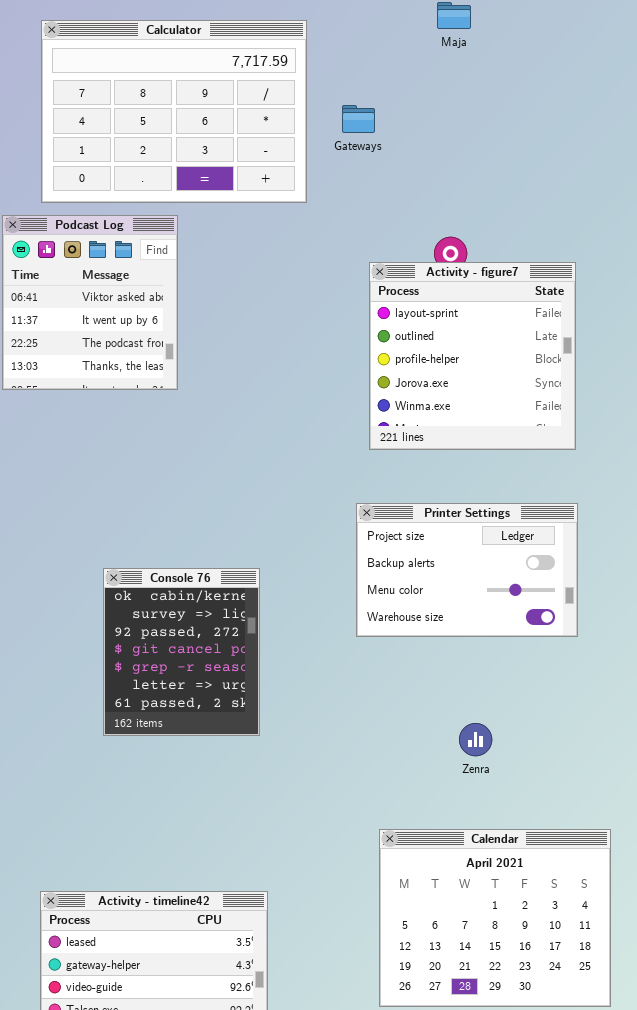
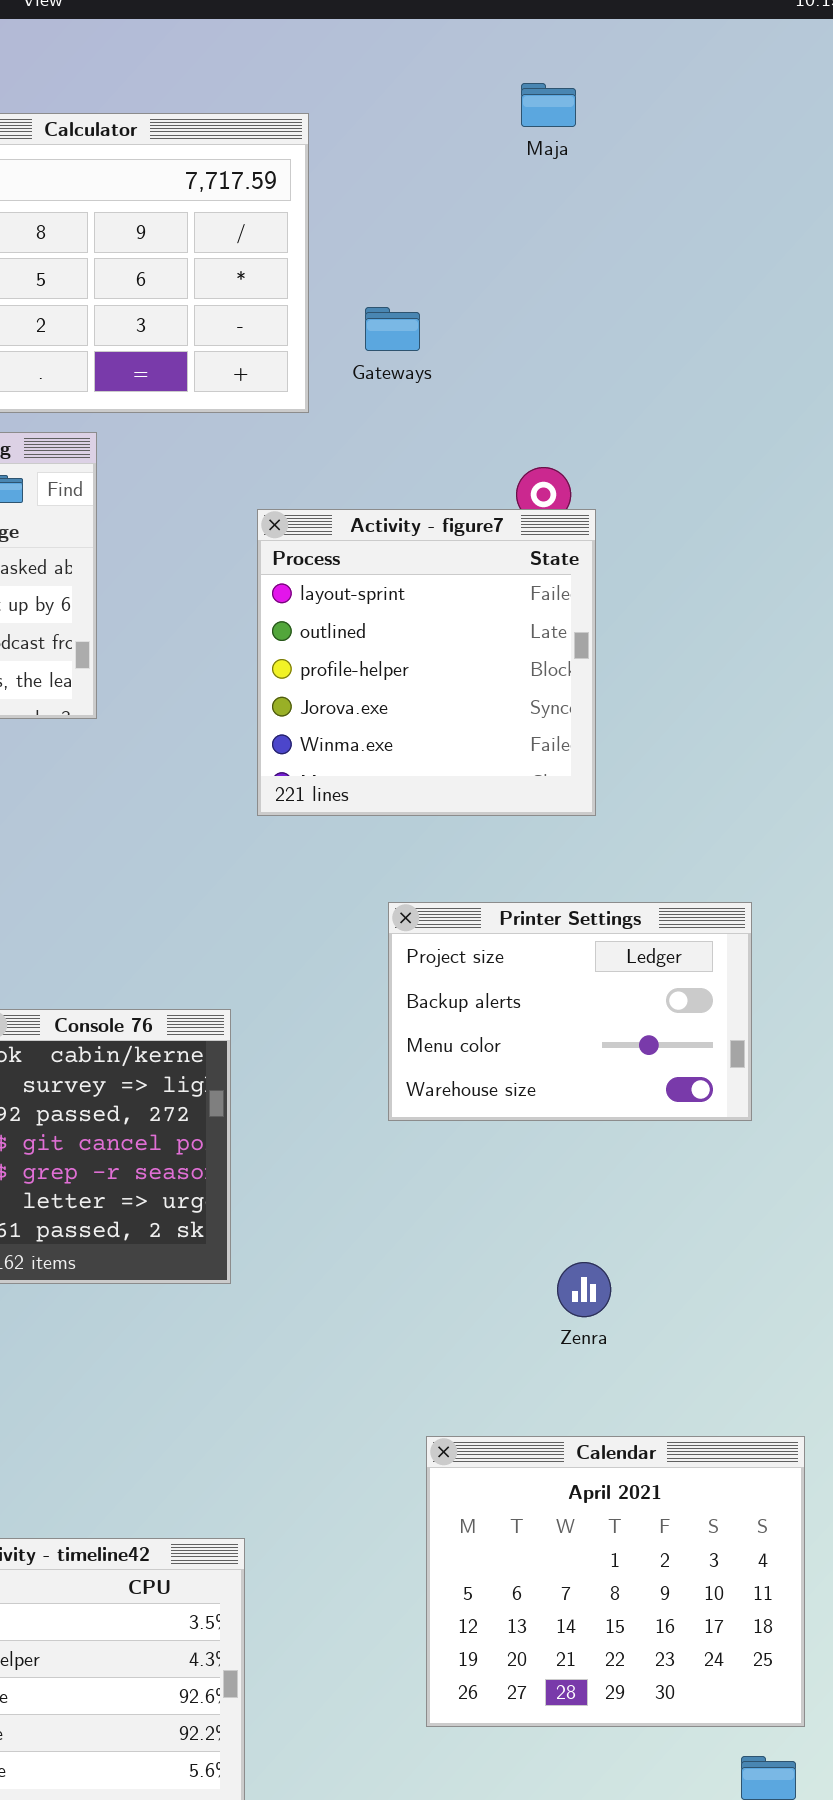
Gateways: [342,105,375,133] -> [365,307,420,351], moved
Activity - figure7: [369,262,576,450] -> [257,509,596,816], moved

